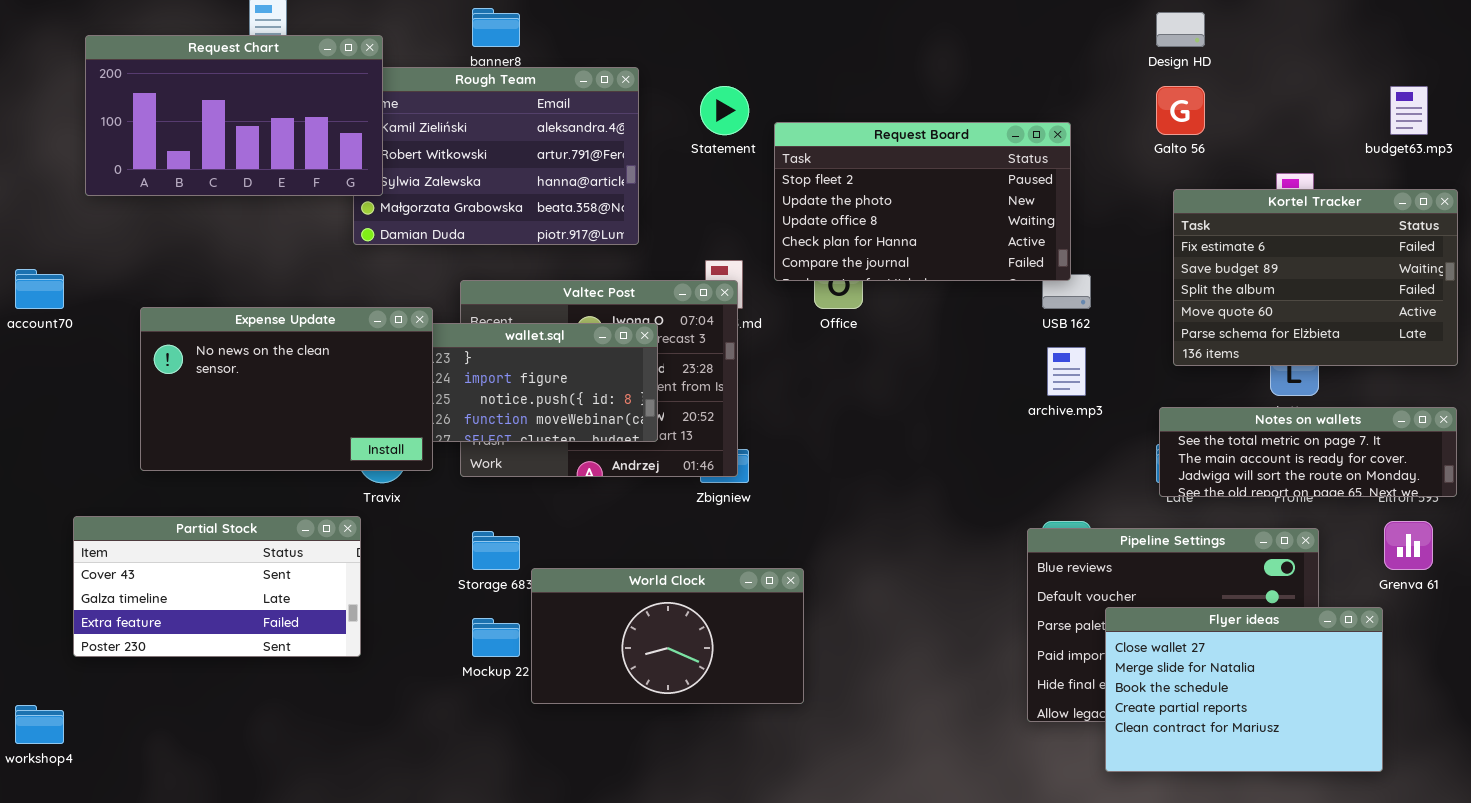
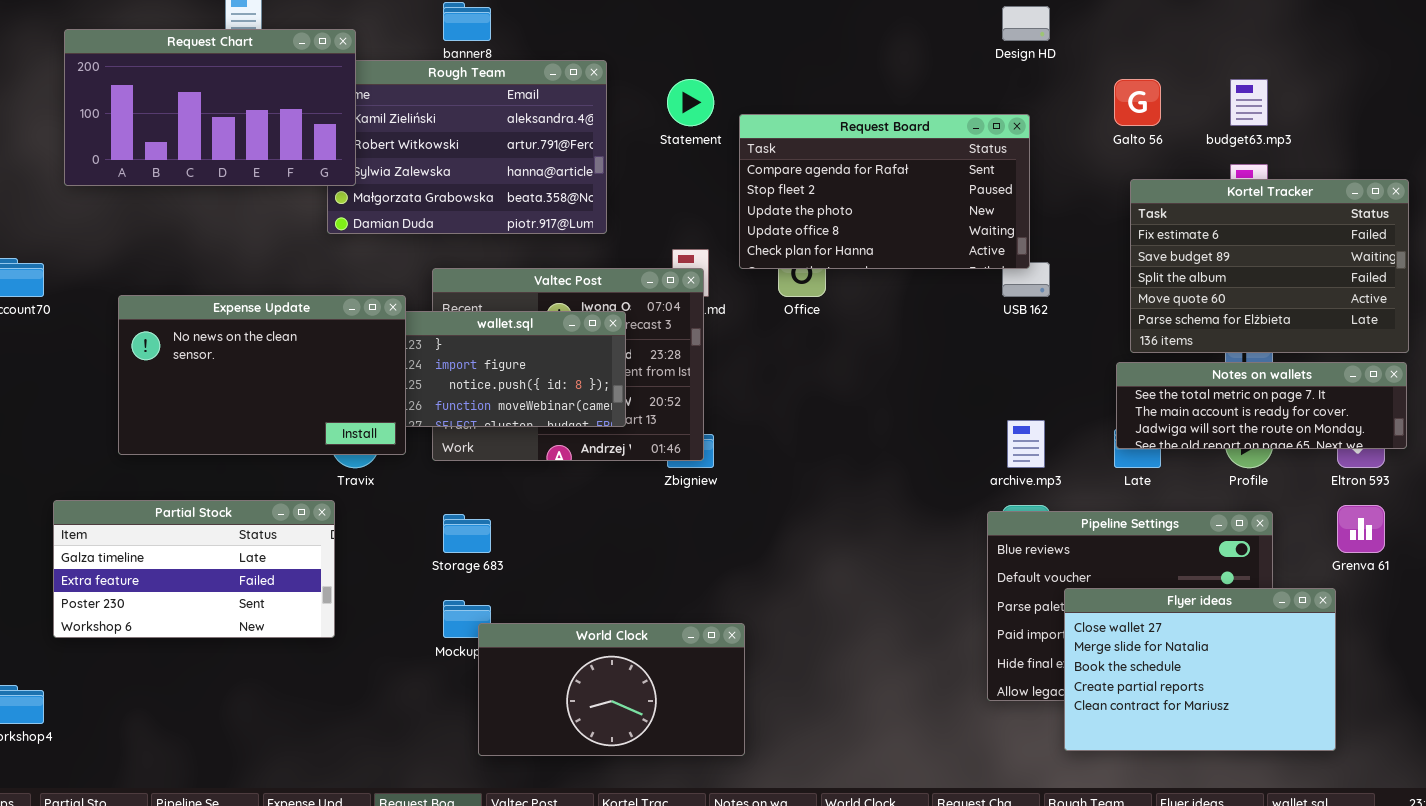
Design HD: [1156,12,1205,47] -> [1002,6,1050,41], moved
budget63.mp3: [1390,86,1428,135] -> [1230,79,1268,126], moved
Request Board: [774,122,1071,281] -> [739,114,1030,269], scrolled up 1 row
archive.mp3: [1047,347,1086,396] -> [1007,420,1045,468], moved
Notes on wallets: [1159,407,1457,497] -> [1116,362,1407,449], moved
Partial Stock: [73,516,361,657] -> [53,500,335,638], scrolled down 1 row
World Clock: [531,568,804,704] -> [478,623,745,756], moved

